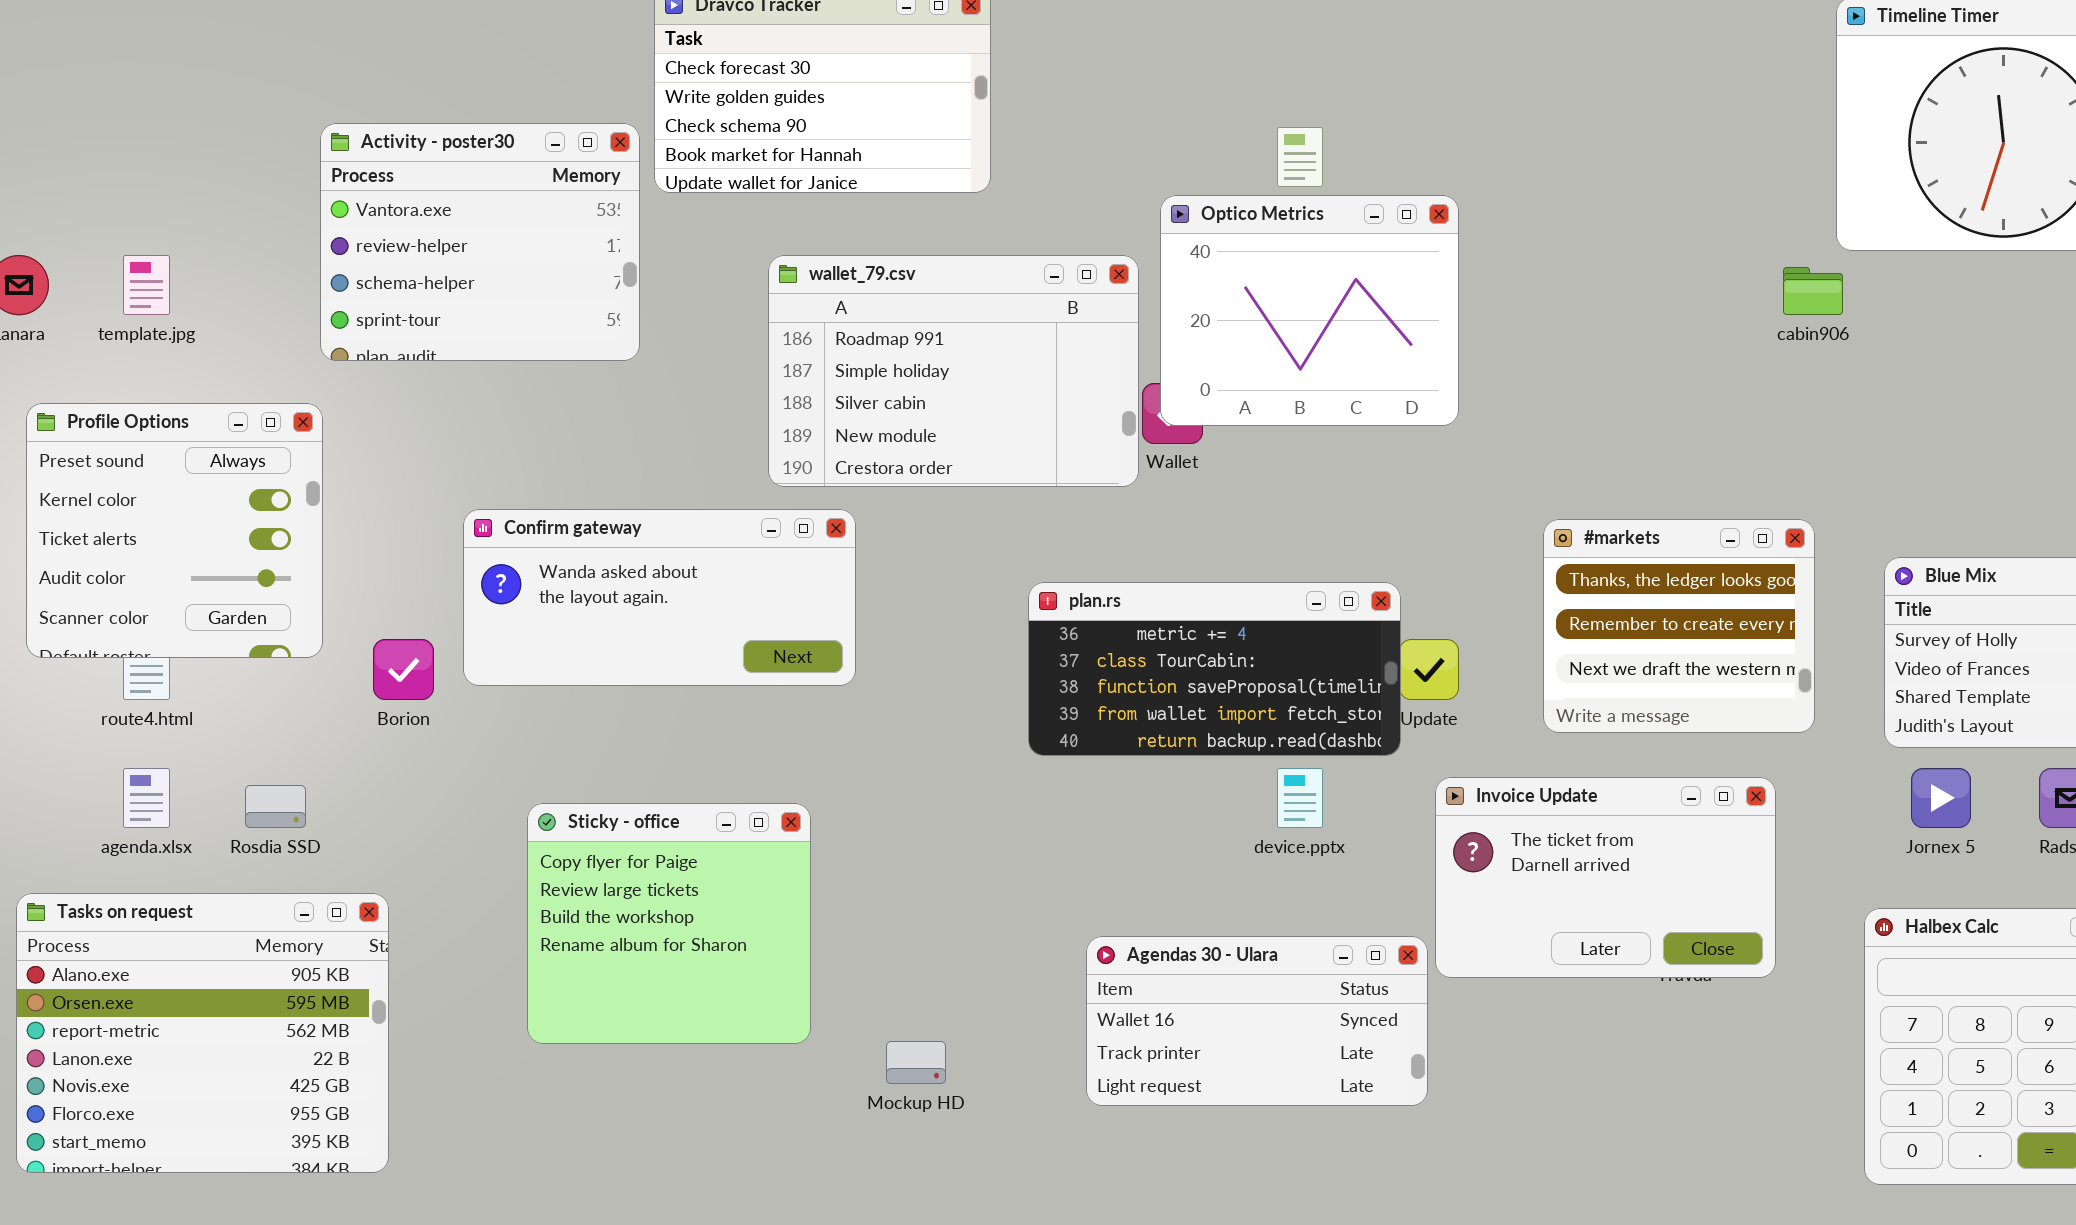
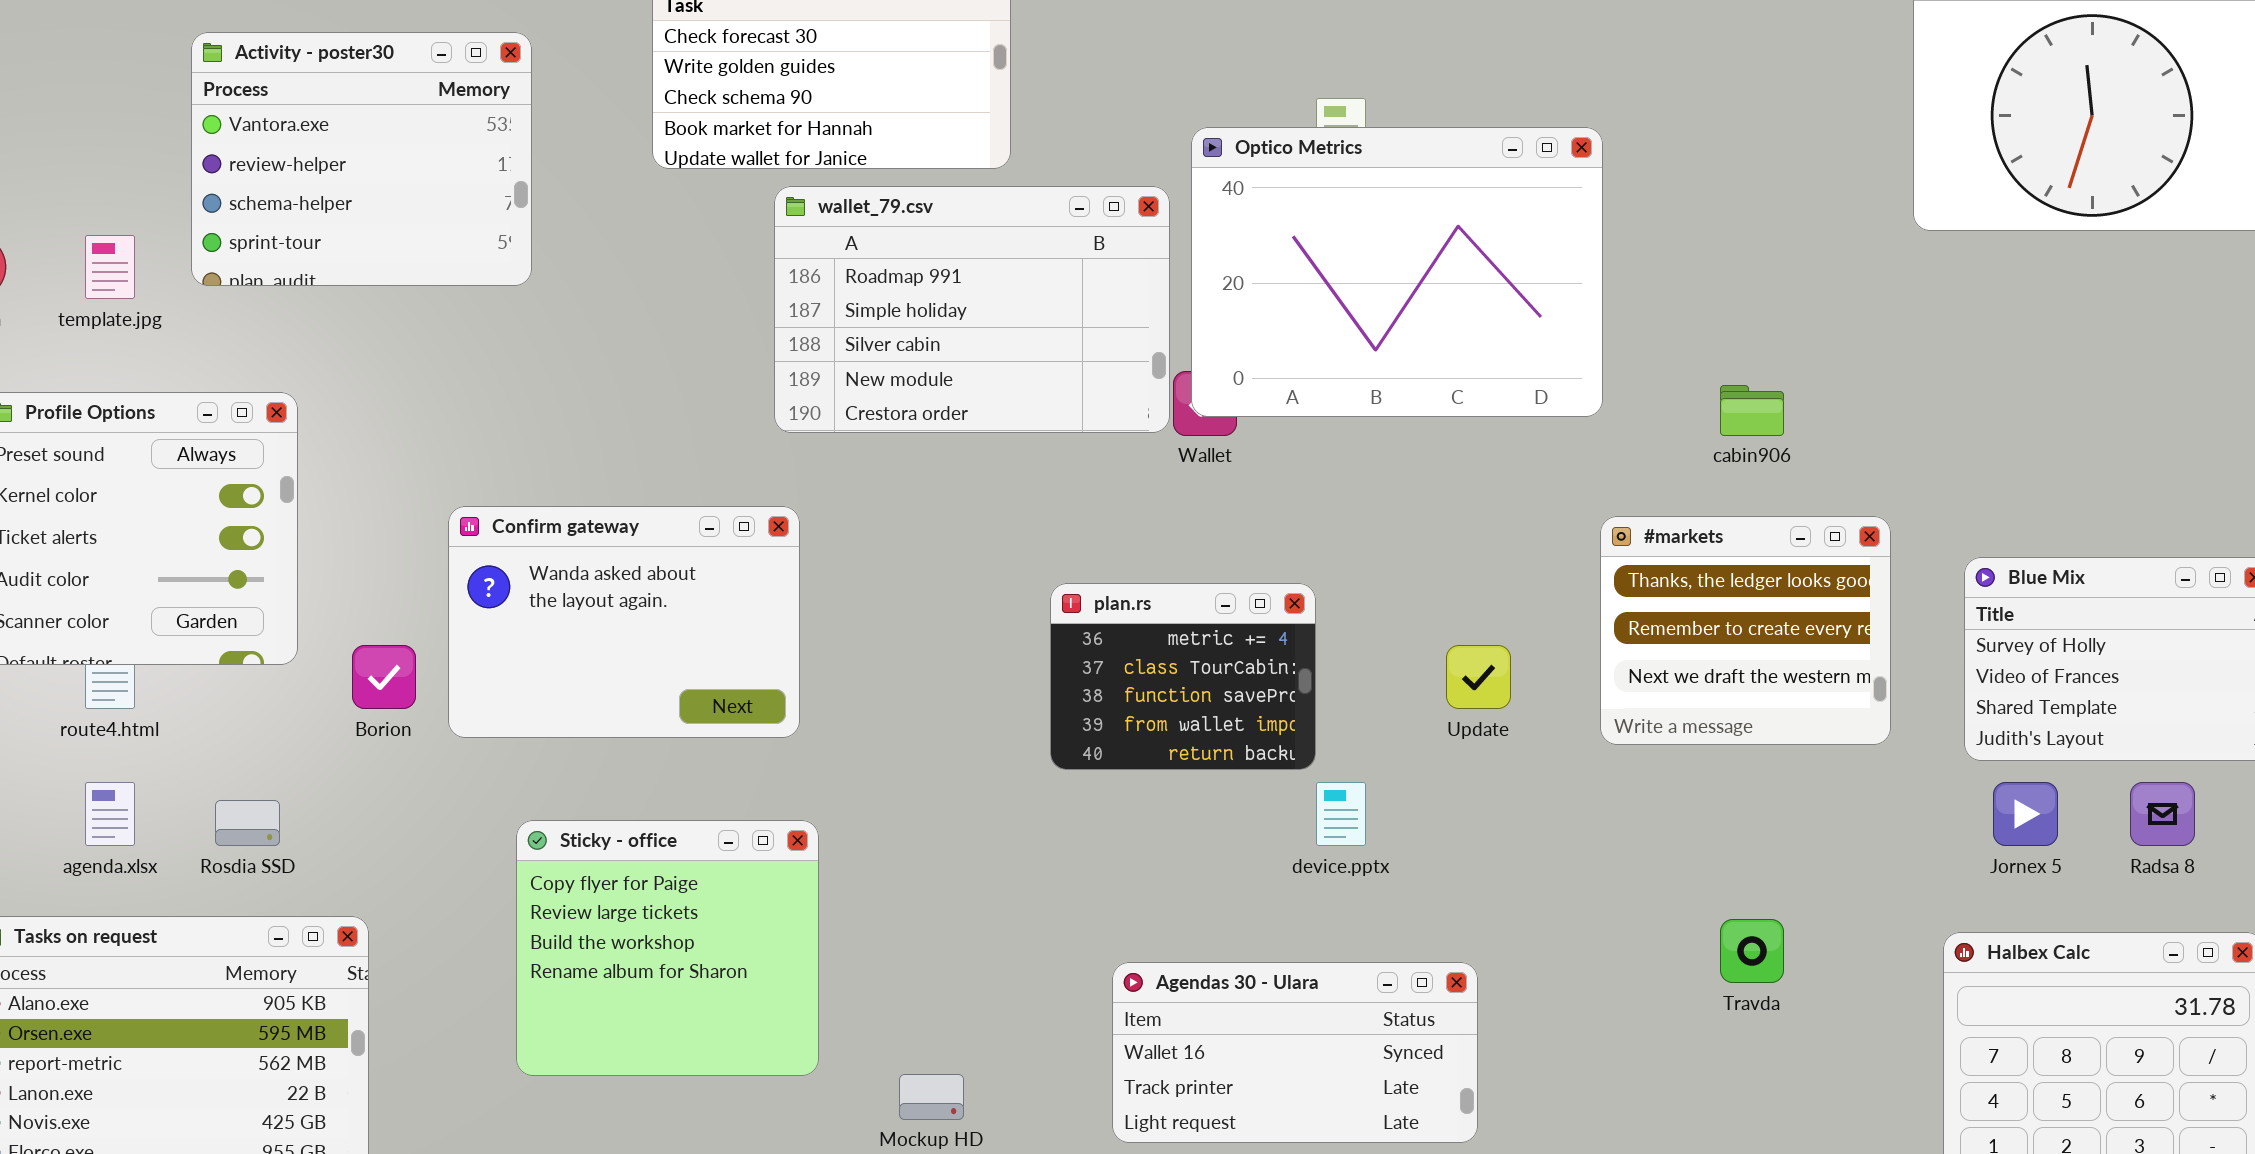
Activity - poster30: [320,123,640,361] -> [191,32,532,286], moved
Optico Metrics: [1160,195,1459,426] -> [1191,127,1603,417], resized
wallet_79.csv: [768,255,1139,487] -> [774,186,1170,433], moved
cabin906: [1783,267,1843,315] -> [1720,385,1784,436], moved
Confirm gateway: [463,509,856,686] -> [448,506,800,738], resized
plan.rs: [1028,582,1401,756] -> [1050,583,1316,770], resized
Invoice Update: [1435,777,1776,978] -> none, closed

